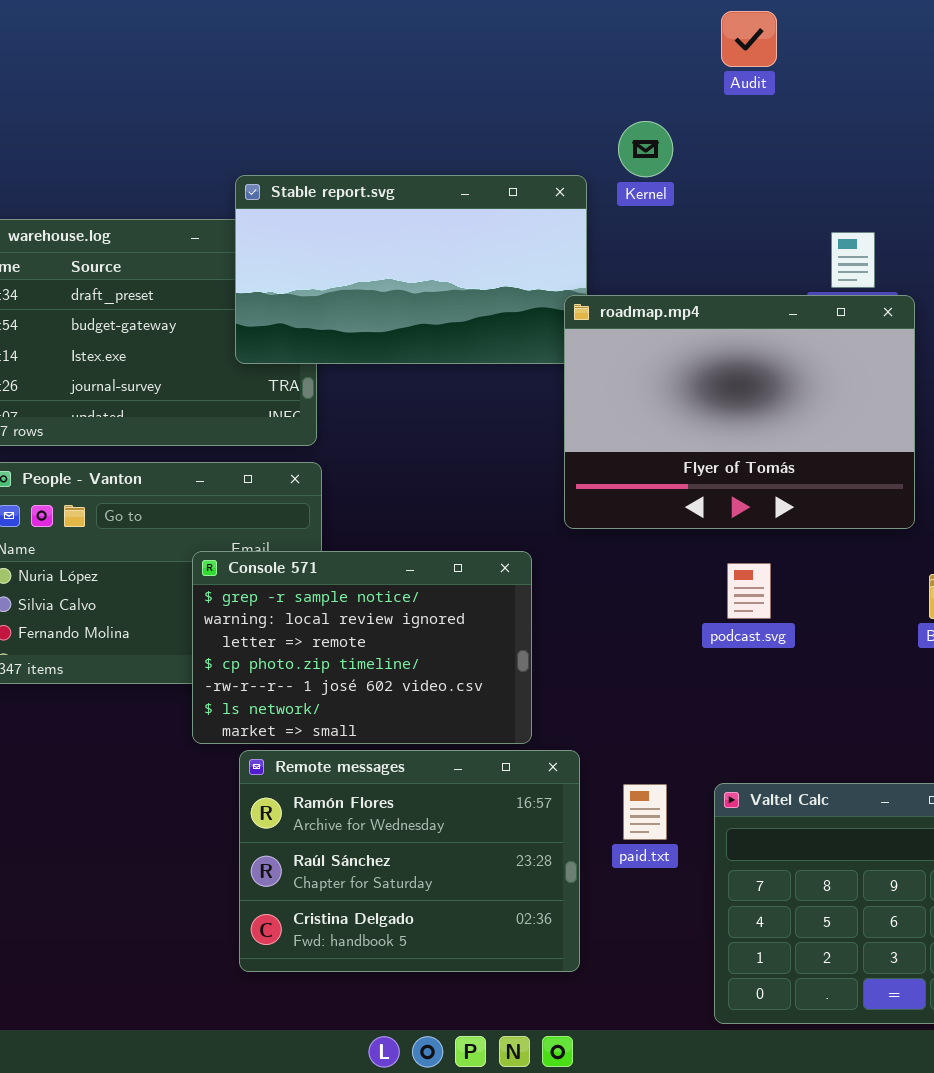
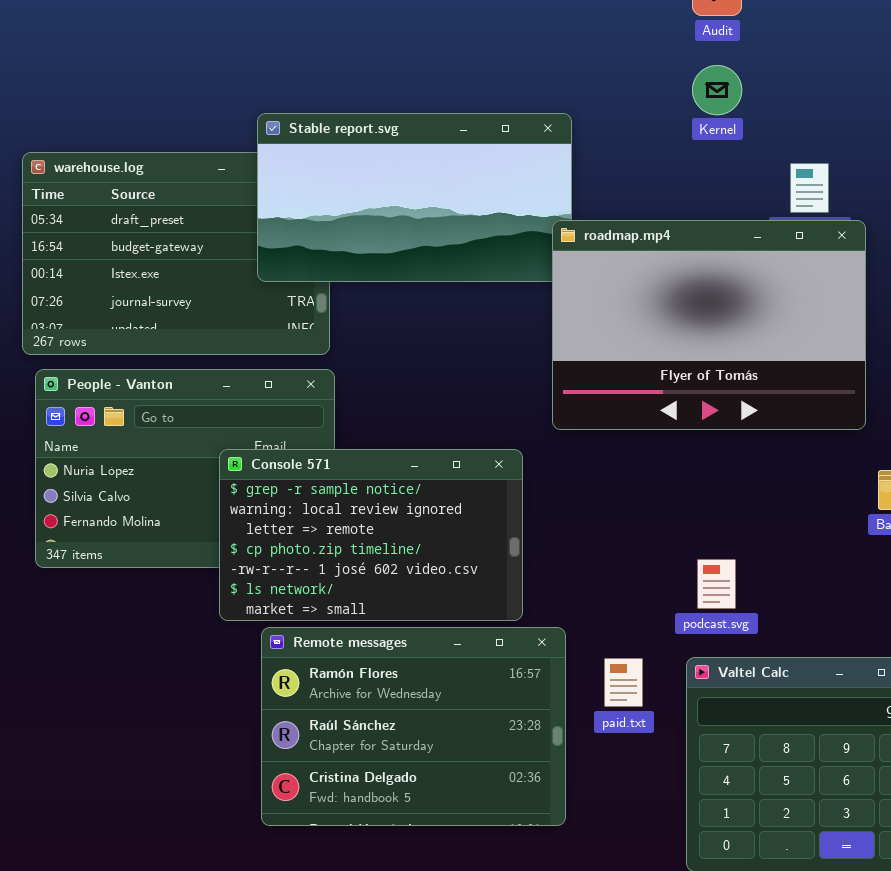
Kernel: [618,121,673,177] -> [692,65,742,115], moved
podcast.svg: [727,563,771,619] -> [697,559,736,609], moved

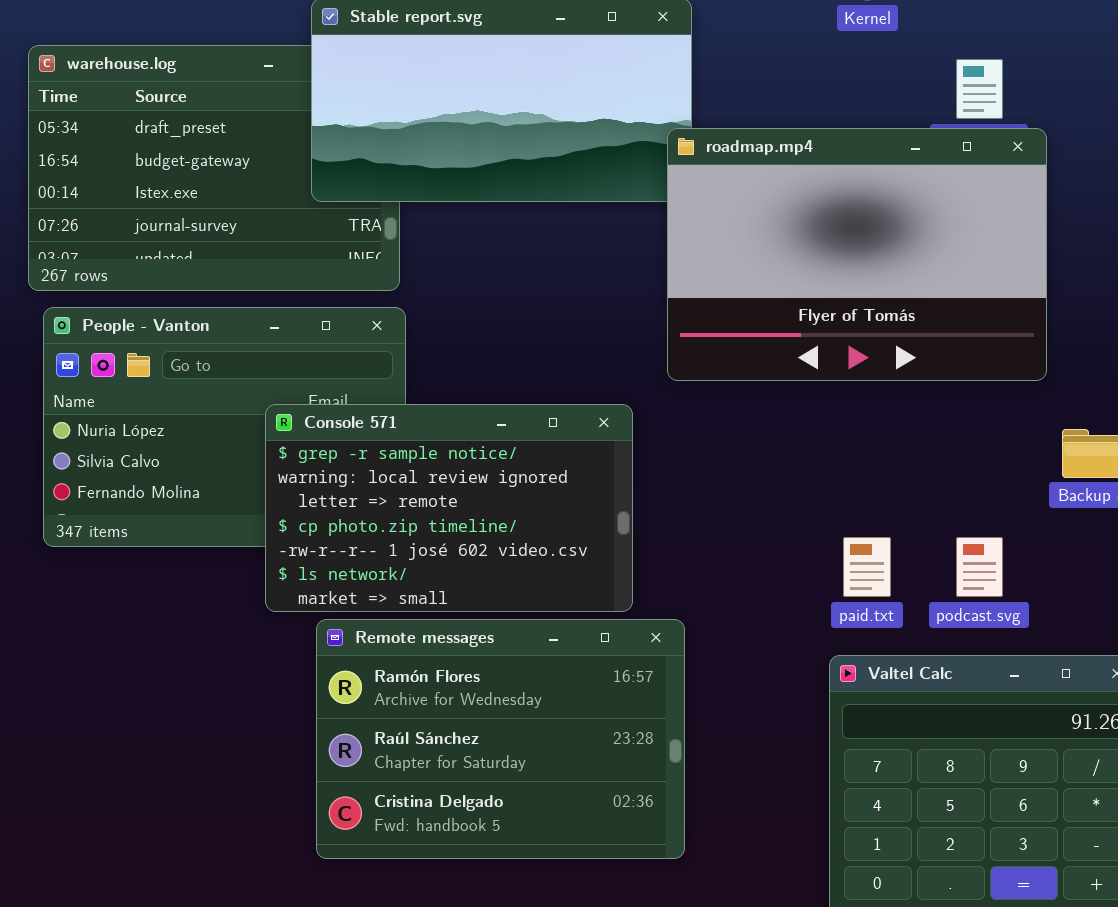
podcast.svg: [697,559,736,609] -> [956,537,1003,597], moved
paid.txt: [604,658,643,707] -> [843,537,891,597], moved

